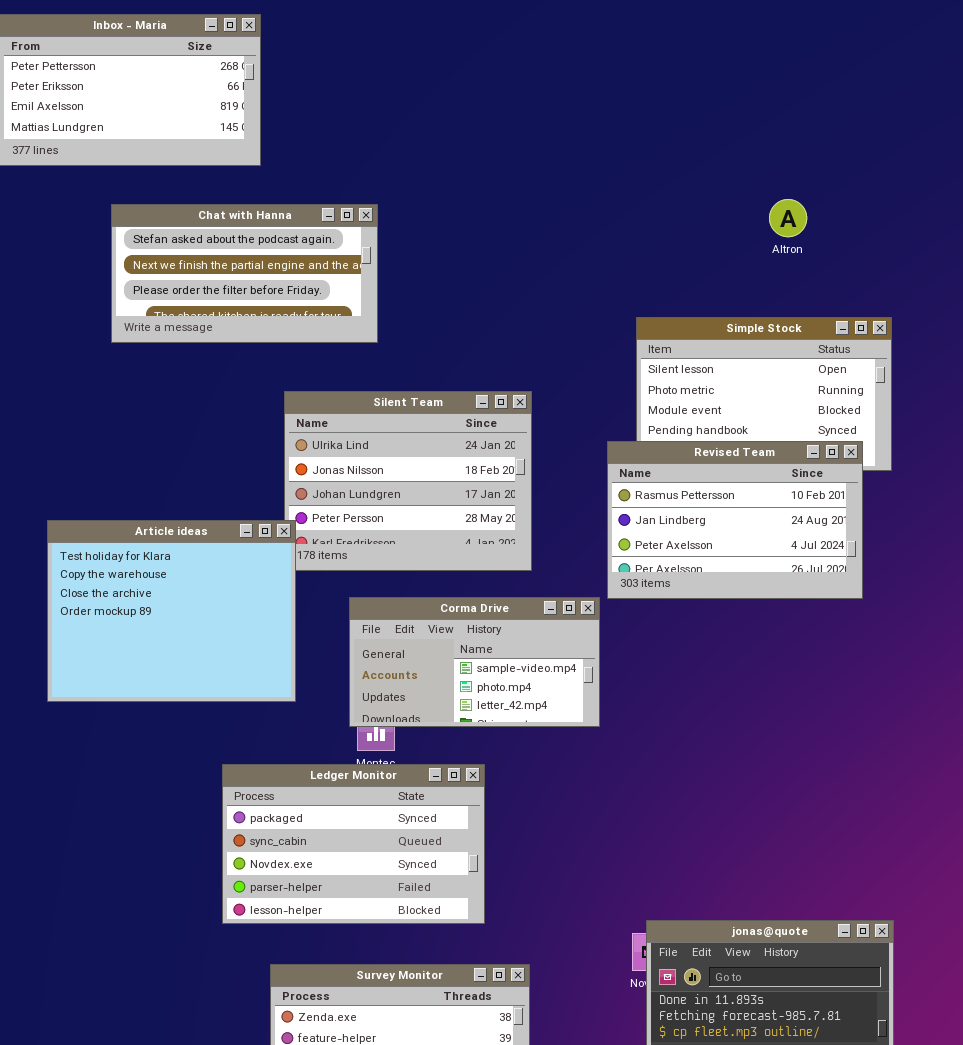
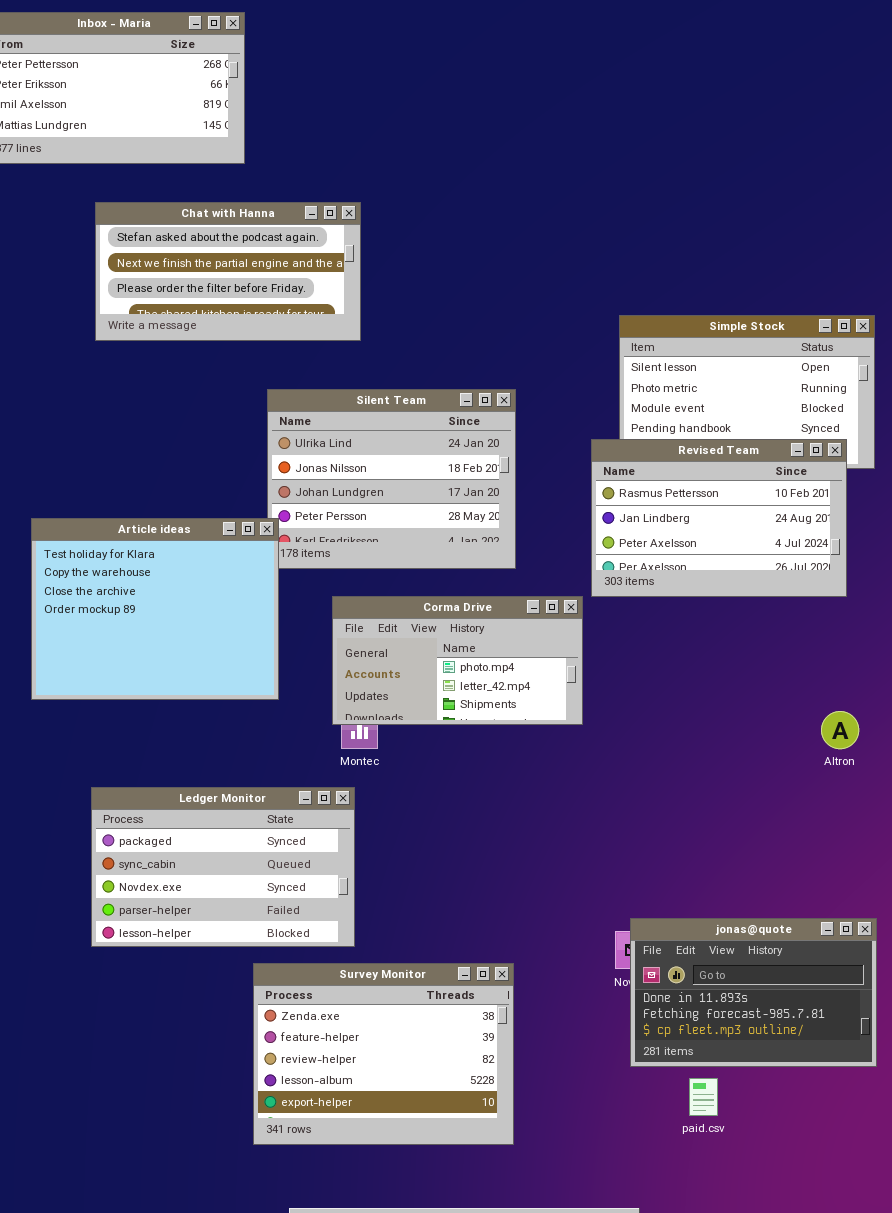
Altron: [769,199,807,237] -> [821,711,859,749], moved
Corma Drive: [349,597,600,727] -> [332,596,583,725], scrolled down 1 row
Ledger Monitor: [222,764,485,924] -> [91,787,355,947], moved

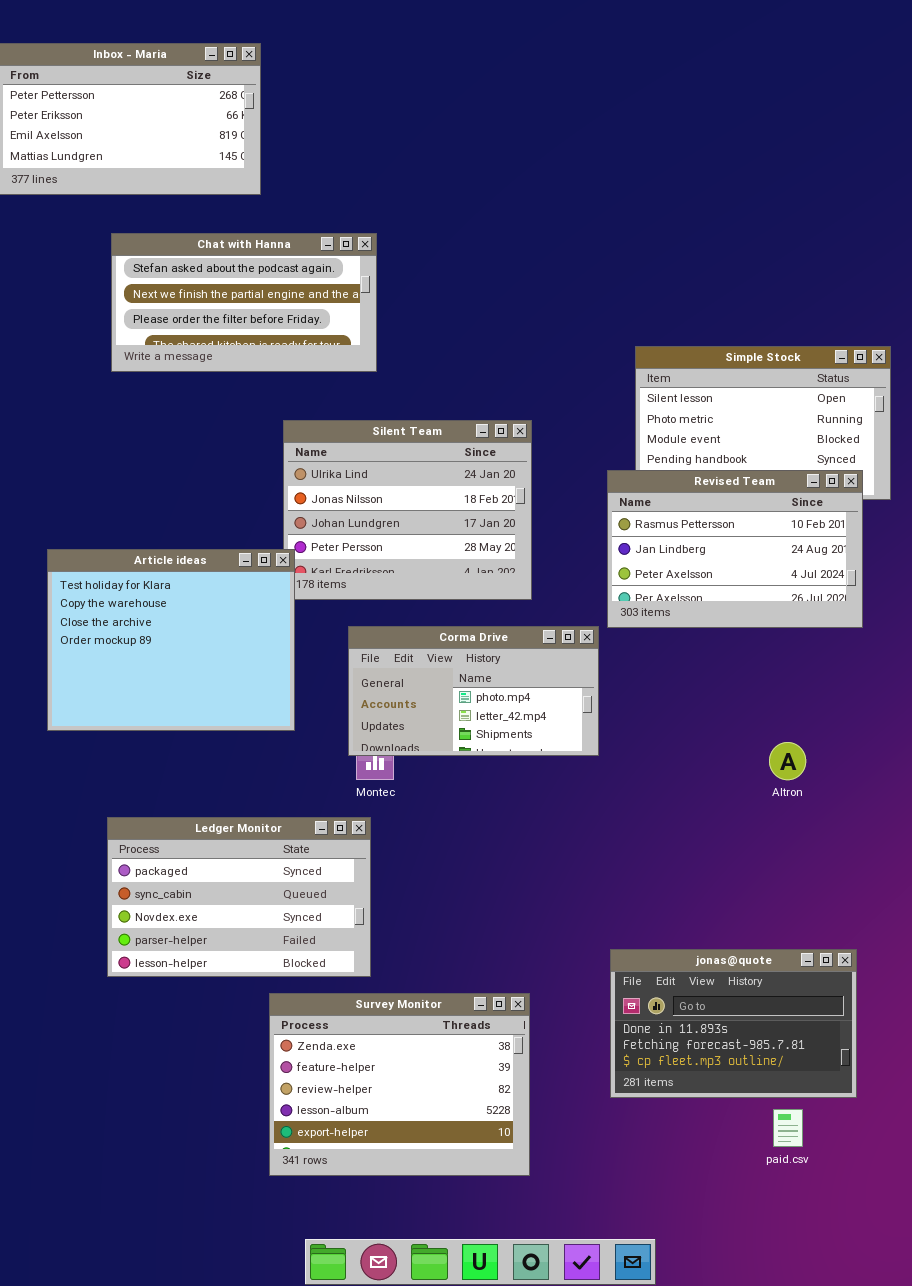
Altron: [821,711,859,749] -> [769,742,806,780], moved
jonas@quote: [630,918,877,1067] -> [610,949,857,1098], moved
paid.csv: [689,1078,718,1116] -> [773,1109,803,1147], moved

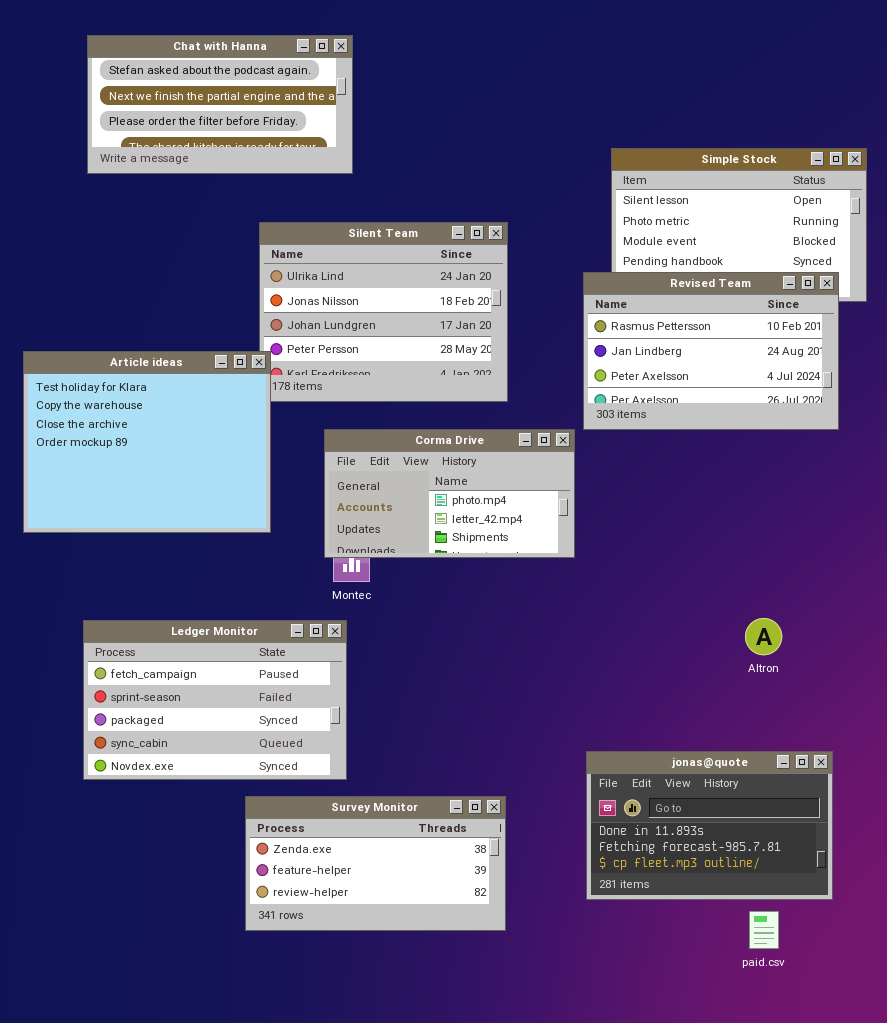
Altron: [769,742,806,780] -> [745,618,782,655], moved
Ledger Monitor: [107,817,371,977] -> [83,620,347,780], scrolled up 2 rows
Survey Monitor: [269,993,530,1176] -> [245,796,506,931], resized

